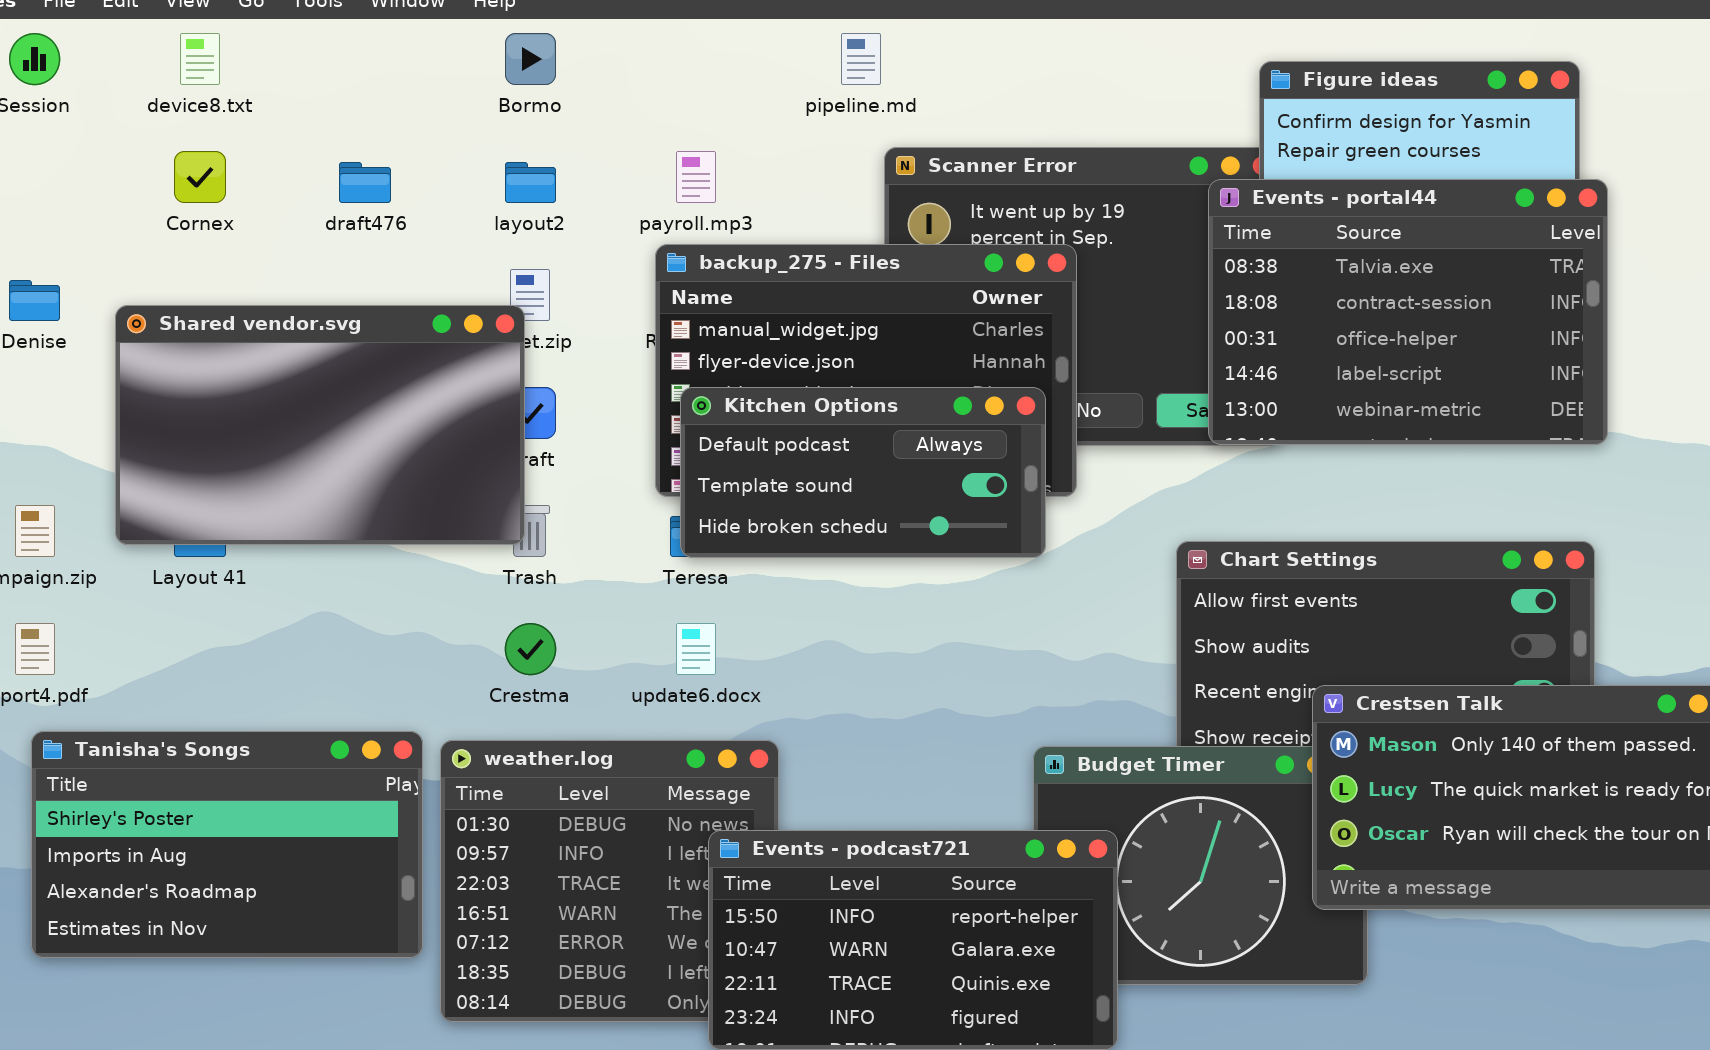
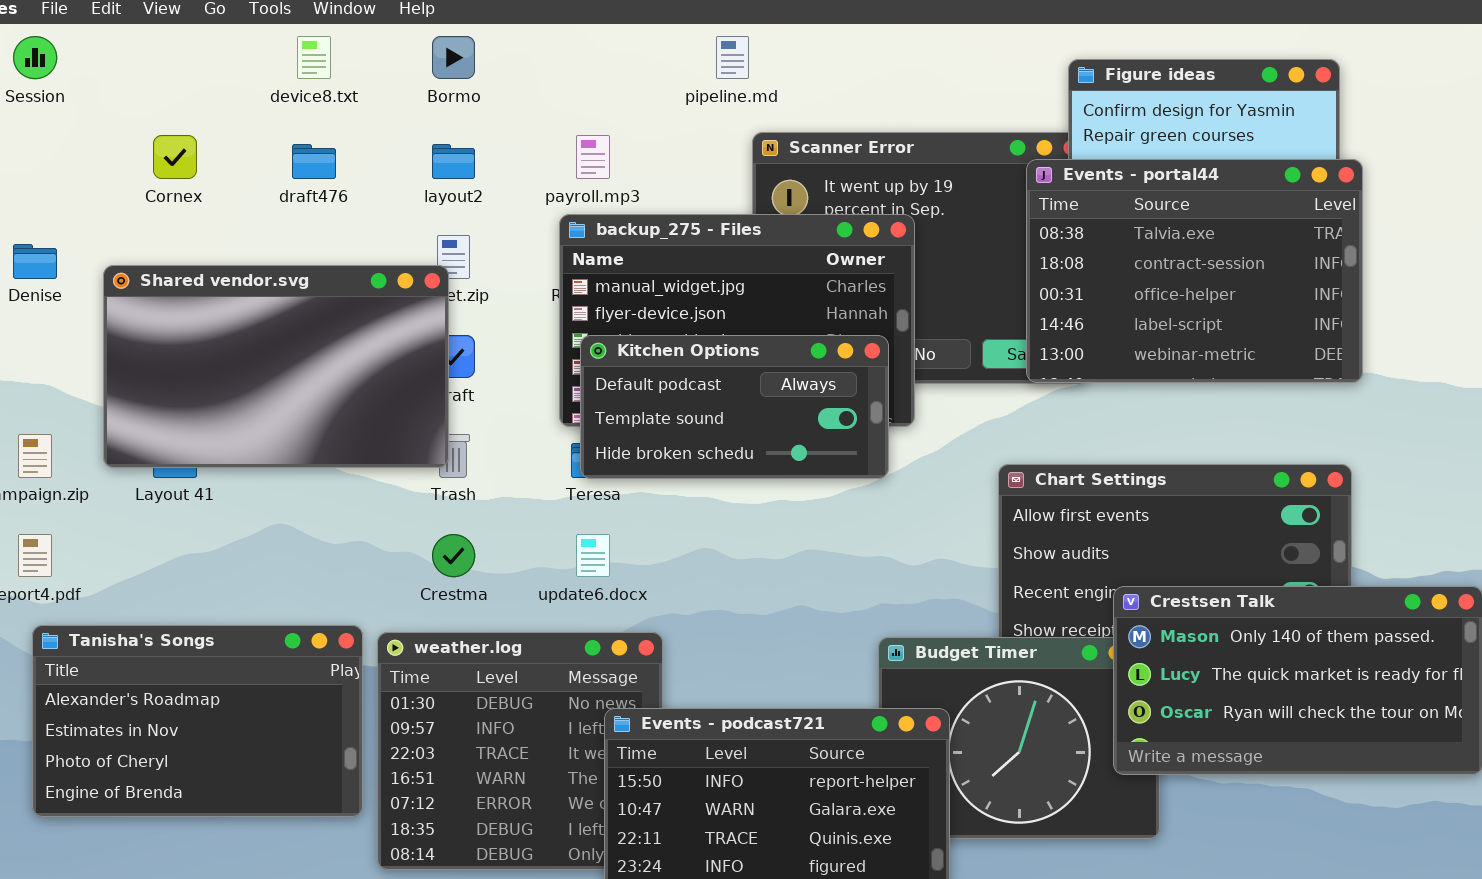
device8.txt: [180,33,220,85] -> [297,36,331,79], moved
Tanisha's Songs: [31,731,423,958] -> [32,625,363,817], scrolled down 2 rows

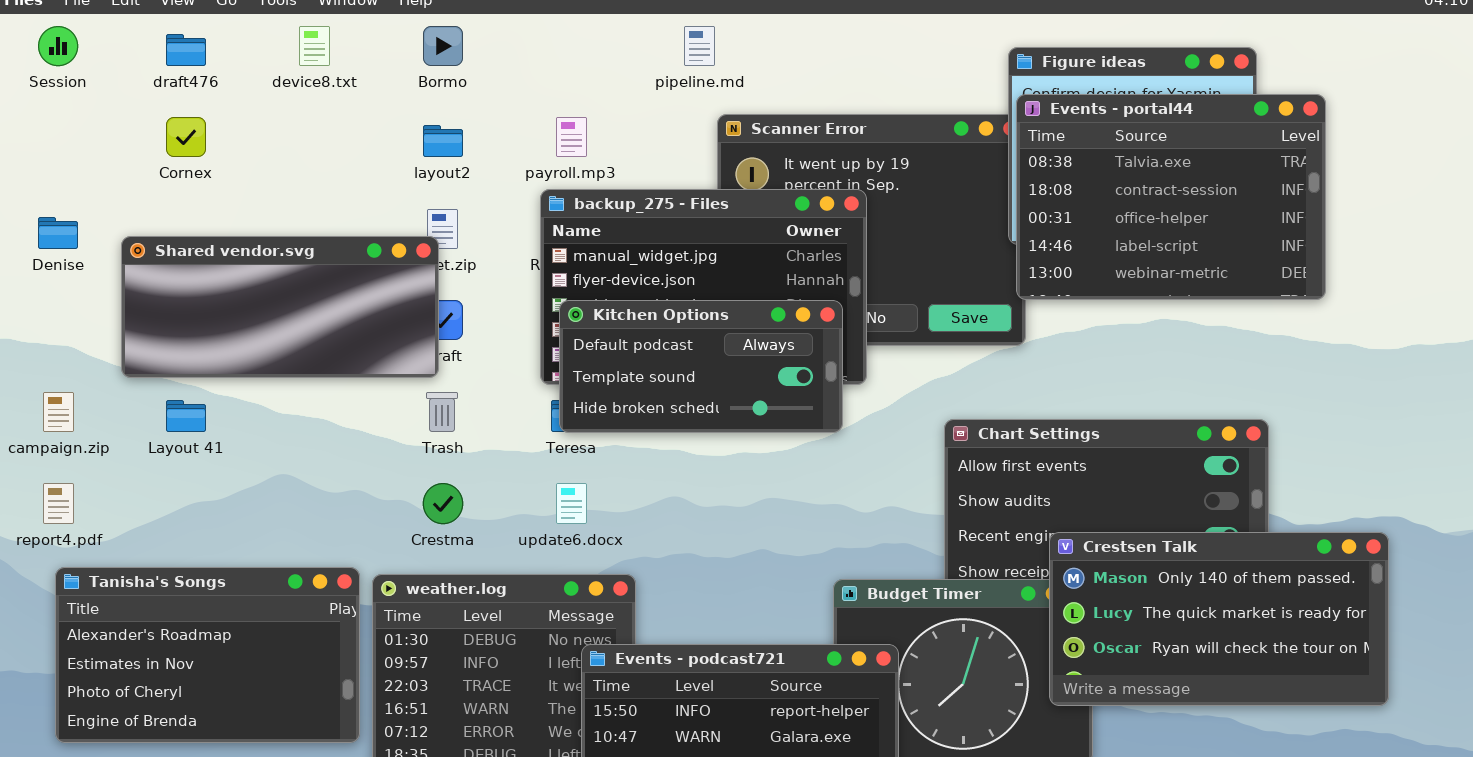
draft476: [292,144,336,179] -> [166,34,206,66], moved
Events - portal44: [1026,159,1363,383] -> [1016,94,1326,300], moved
Shared vendor.svg: [103,265,449,468] -> [121,236,439,378], resized

